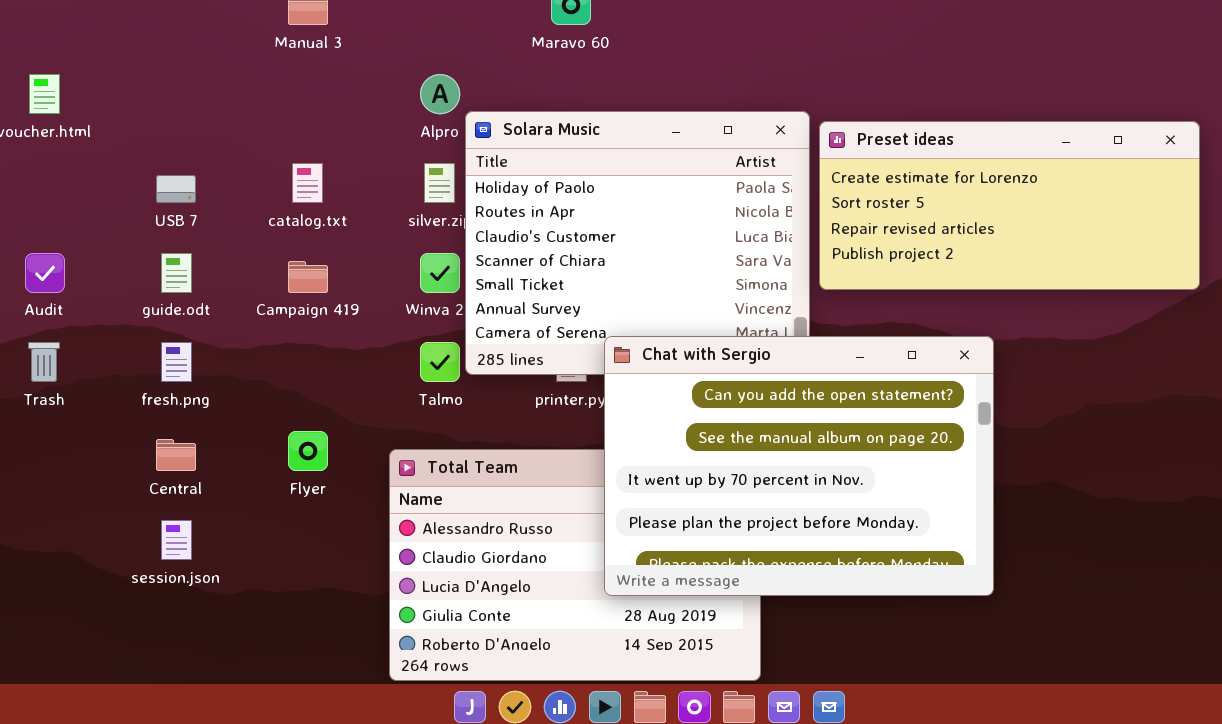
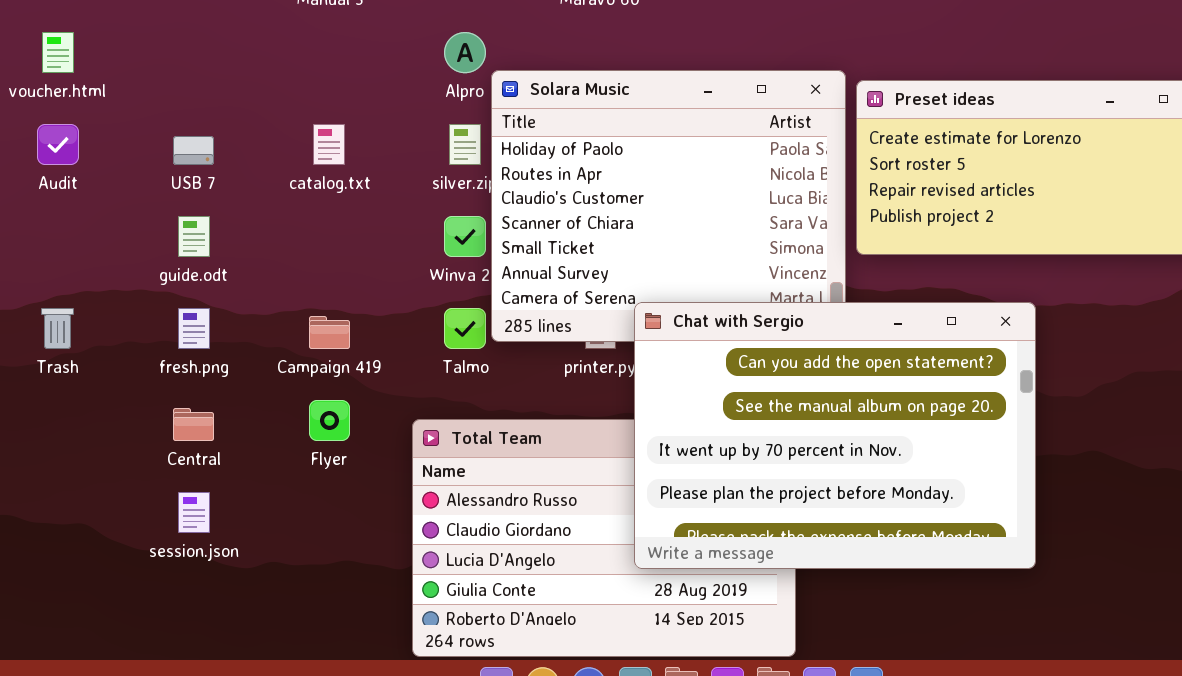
Audit: [25,253,65,293] -> [37,124,79,165], moved
Campaign 419: [288,261,328,293] -> [309,316,350,349], moved

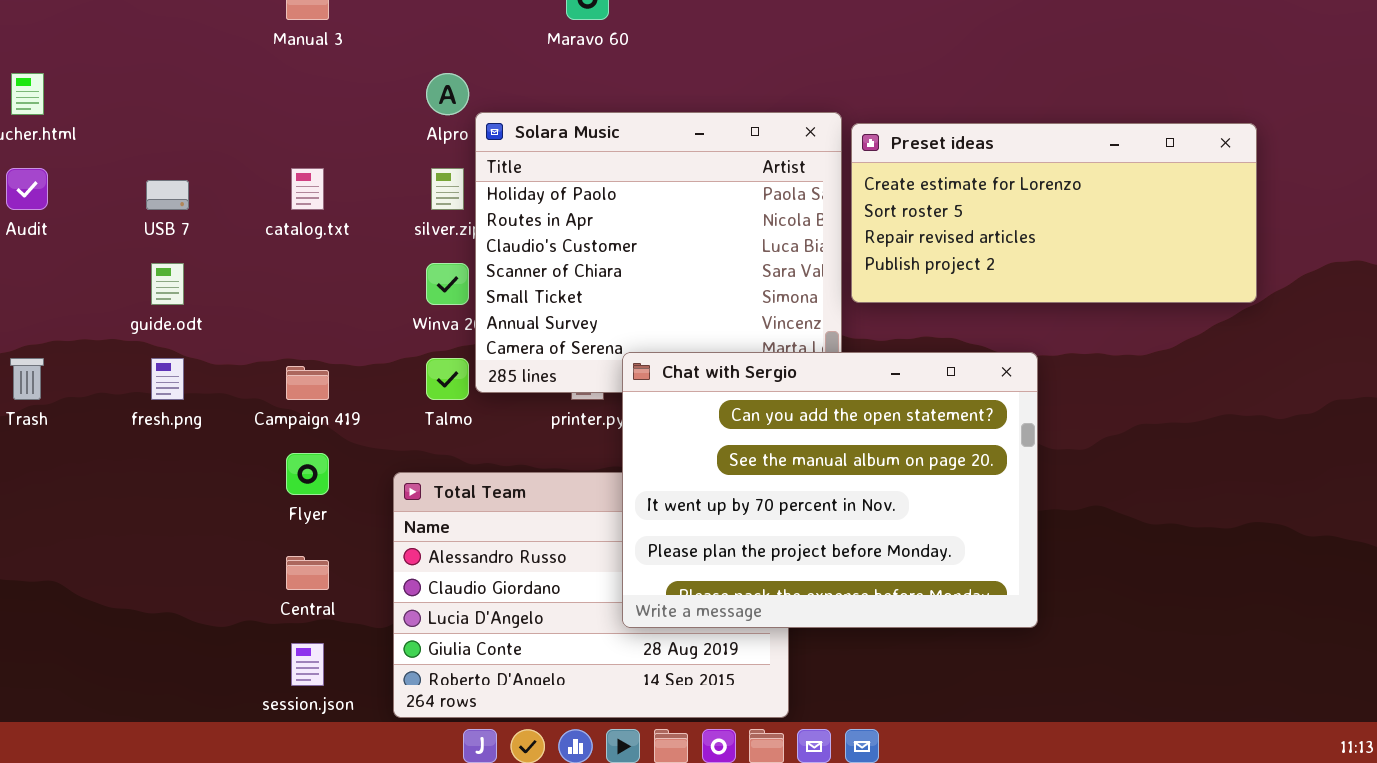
Central: [173,408,214,441] -> [286,556,329,590], moved
session.json: [178,492,210,533] -> [291,643,324,686], moved

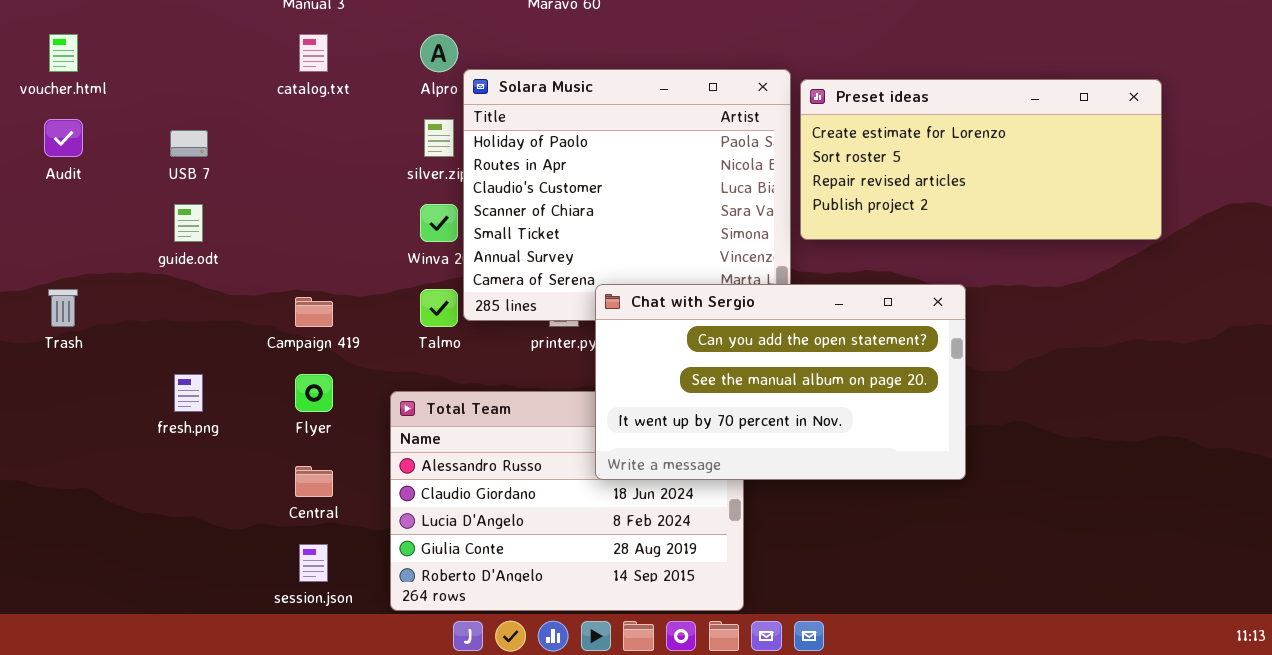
catalog.txt: [291,168,324,210] -> [299,34,328,72], moved
Chat with Sergio: [622,352,1038,628] -> [595,284,966,480], resized
fresh.png: [151,358,184,400] -> [174,374,203,412], moved

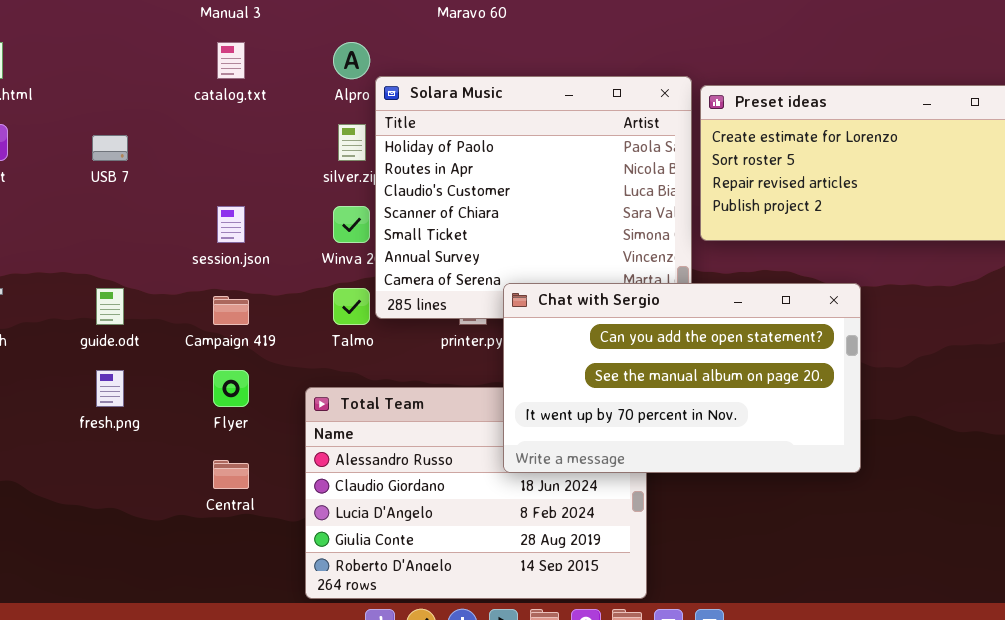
guide.odt: [174,204,203,242] -> [96,288,124,325], moved
session.json: [299,544,328,582] -> [217,206,245,243], moved

